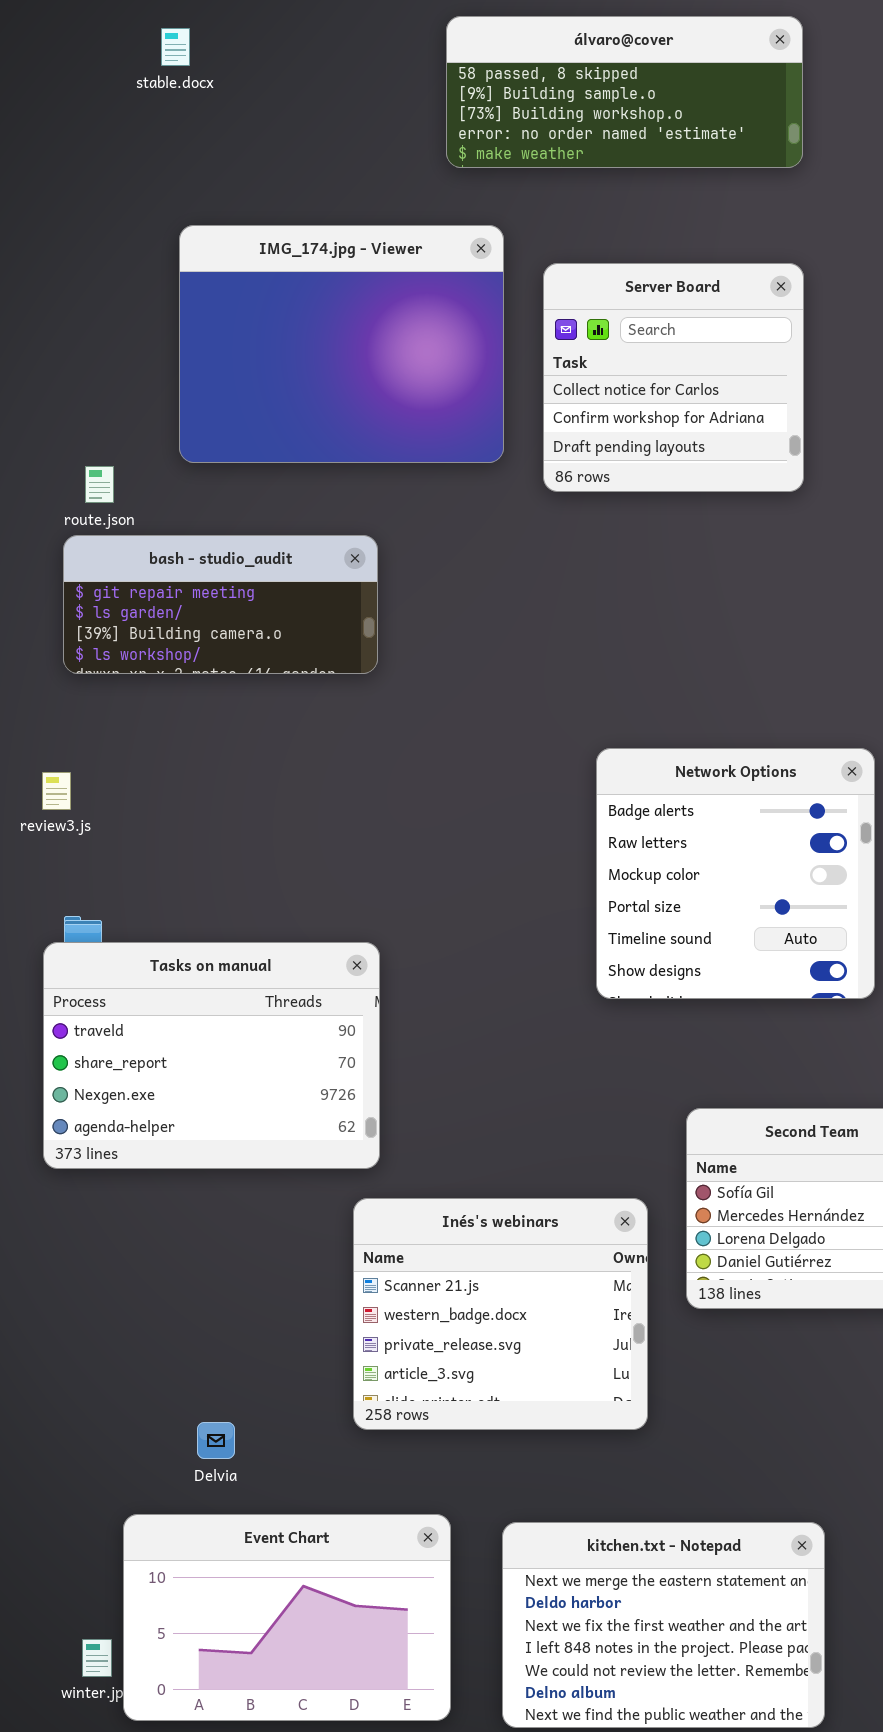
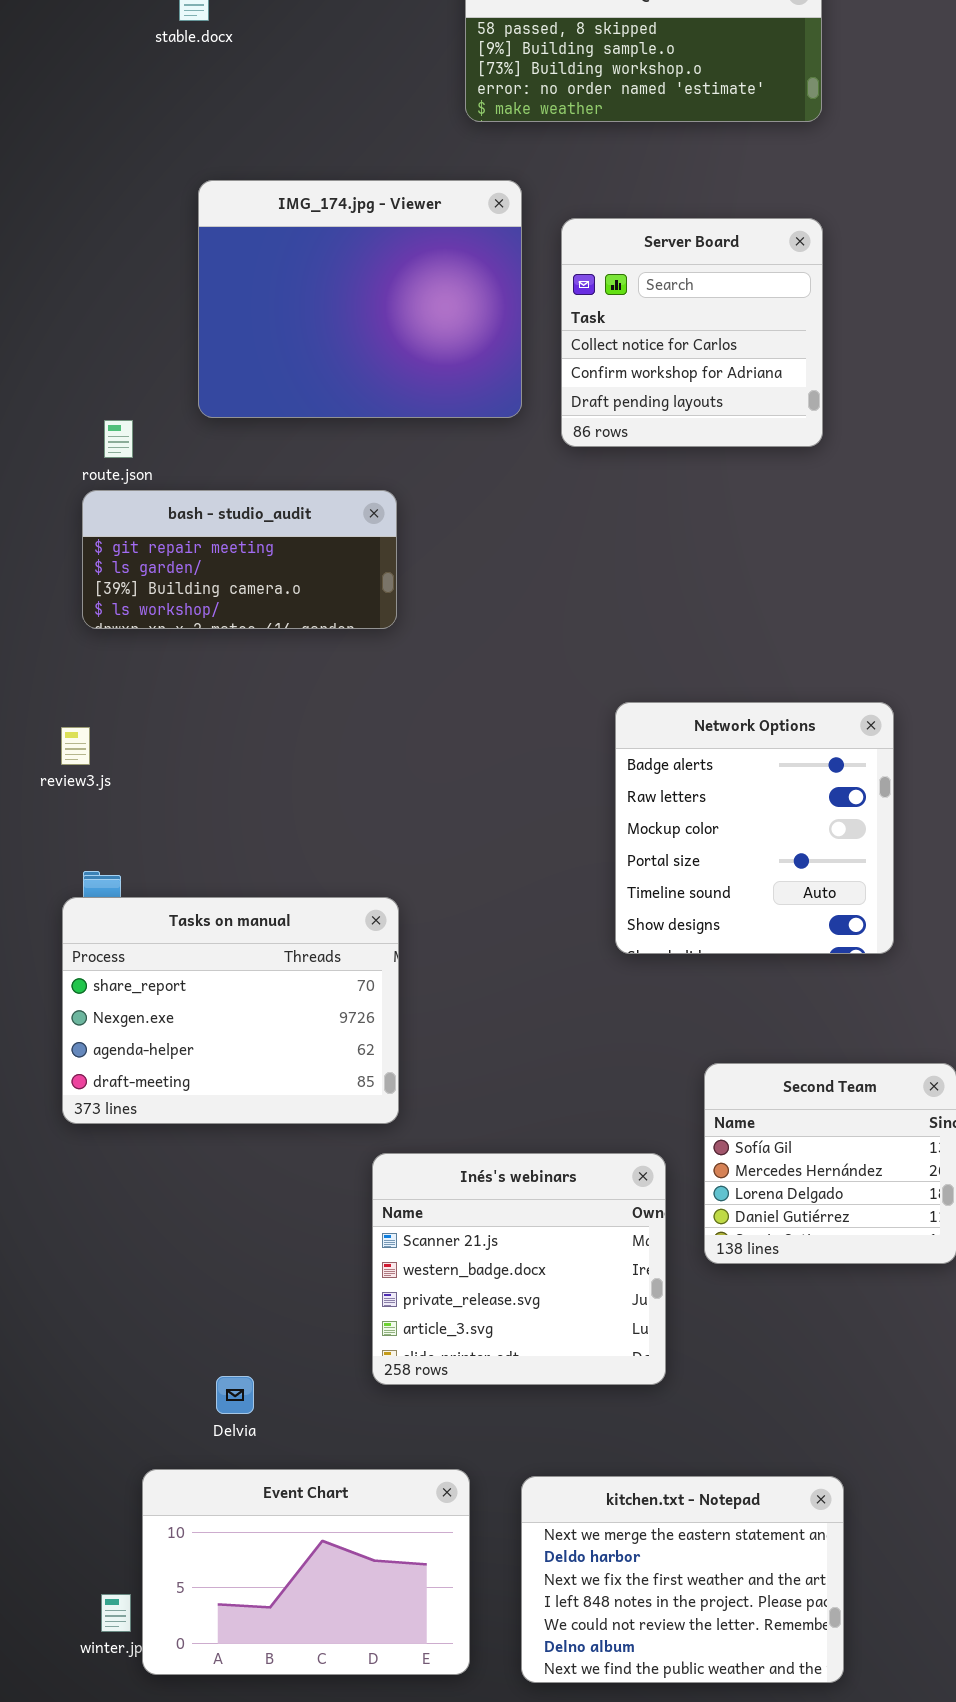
Tasks on manual: [43,942,380,1169] -> [62,897,399,1124], scrolled down 1 row

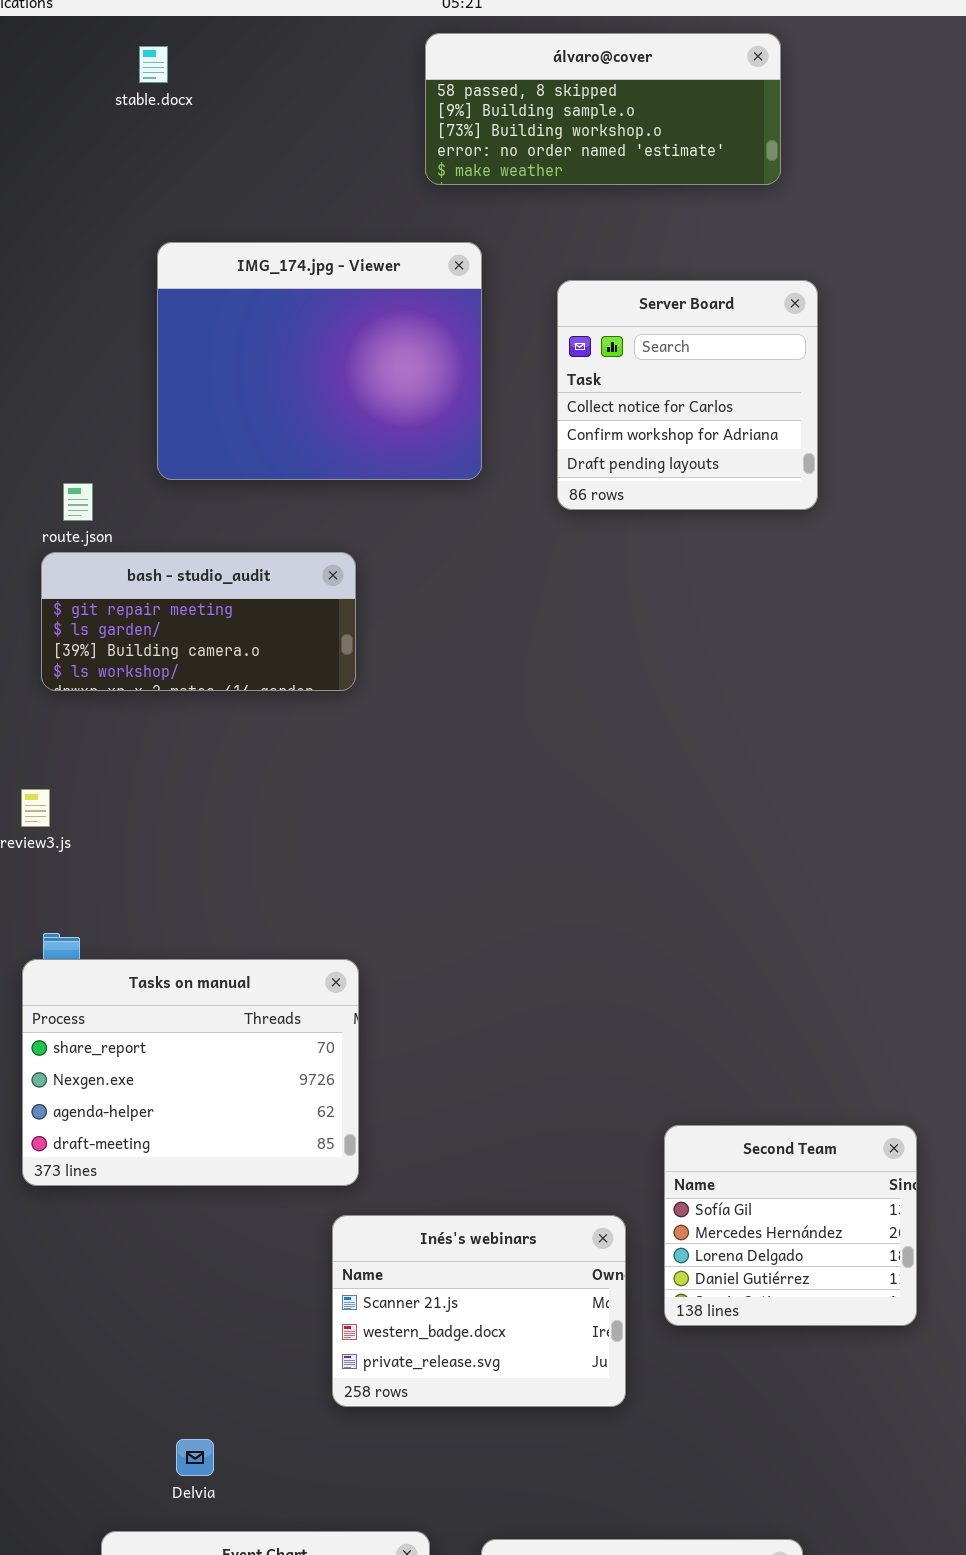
Server Board: [561,218,823,447] -> [557,280,818,510], moved
Network Options: [615,702,894,954] -> none, closed
Inés's webinars: [372,1153,666,1385] -> [332,1215,626,1407], resized

